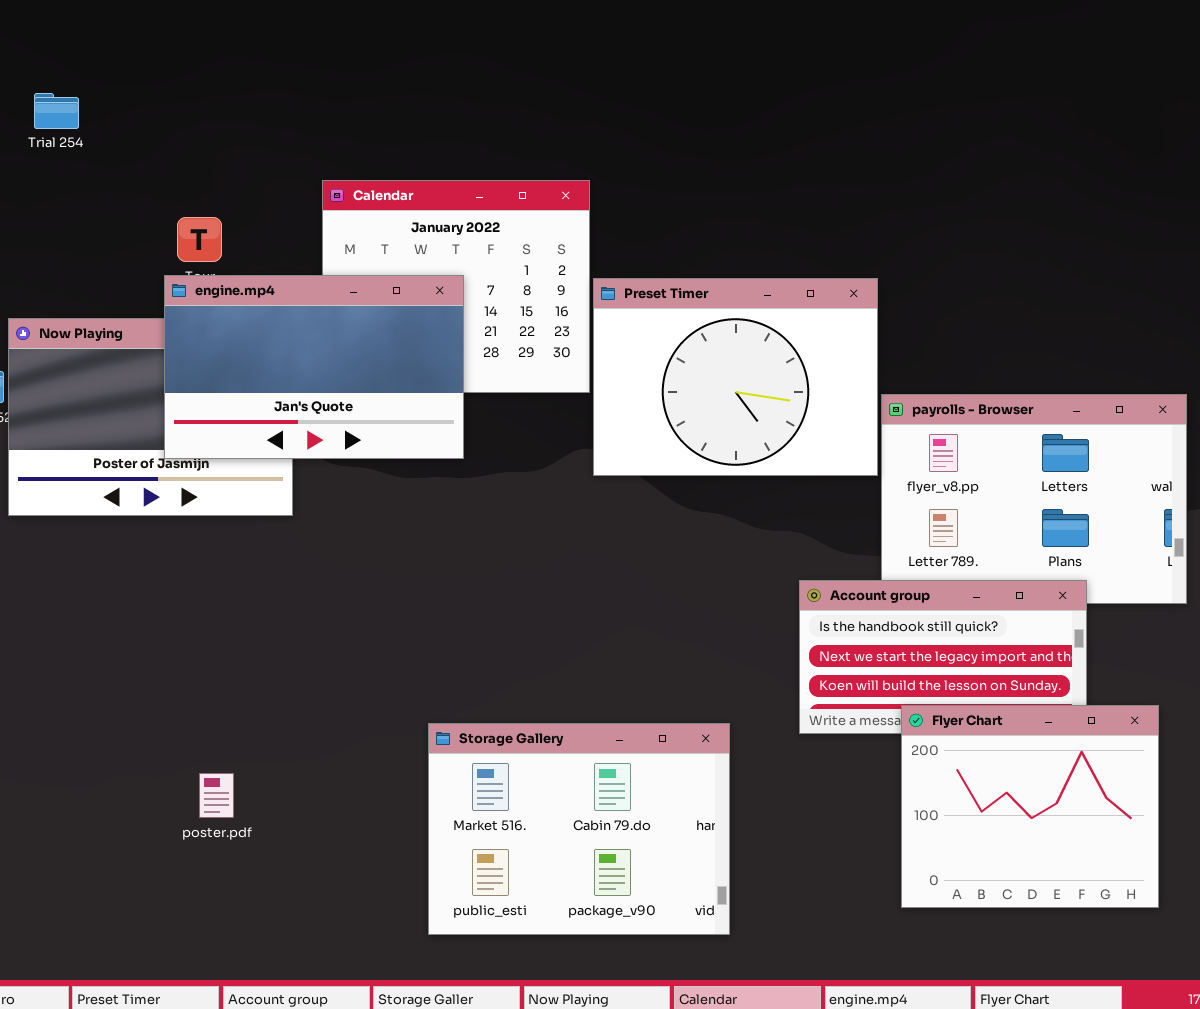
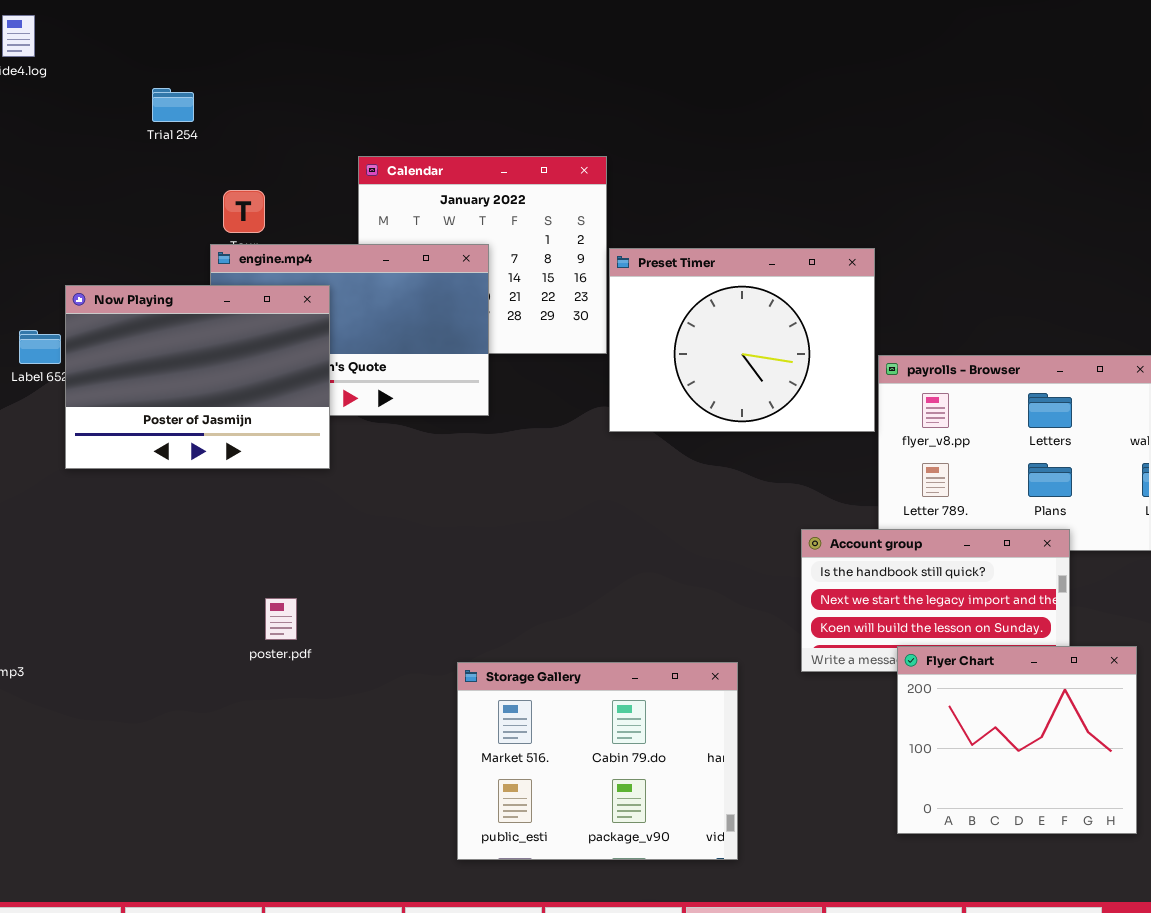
Trial 254: [34,93,79,129] -> [152,88,194,122], moved
Now Playing: [8,318,293,516] -> [65,285,330,469], raised
poster.pdf: [199,773,234,818] -> [265,598,297,640], moved

